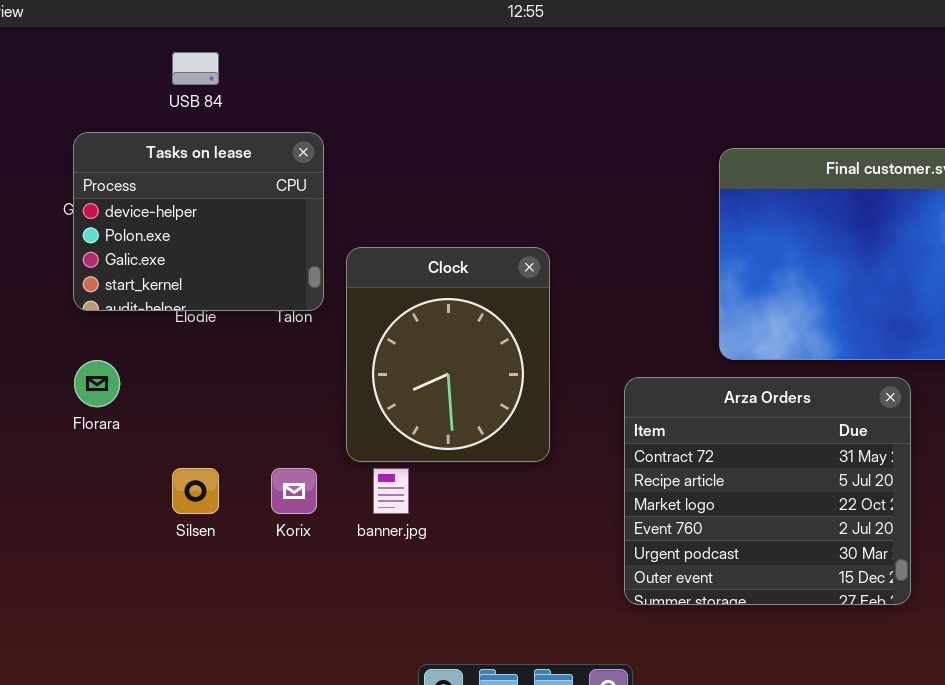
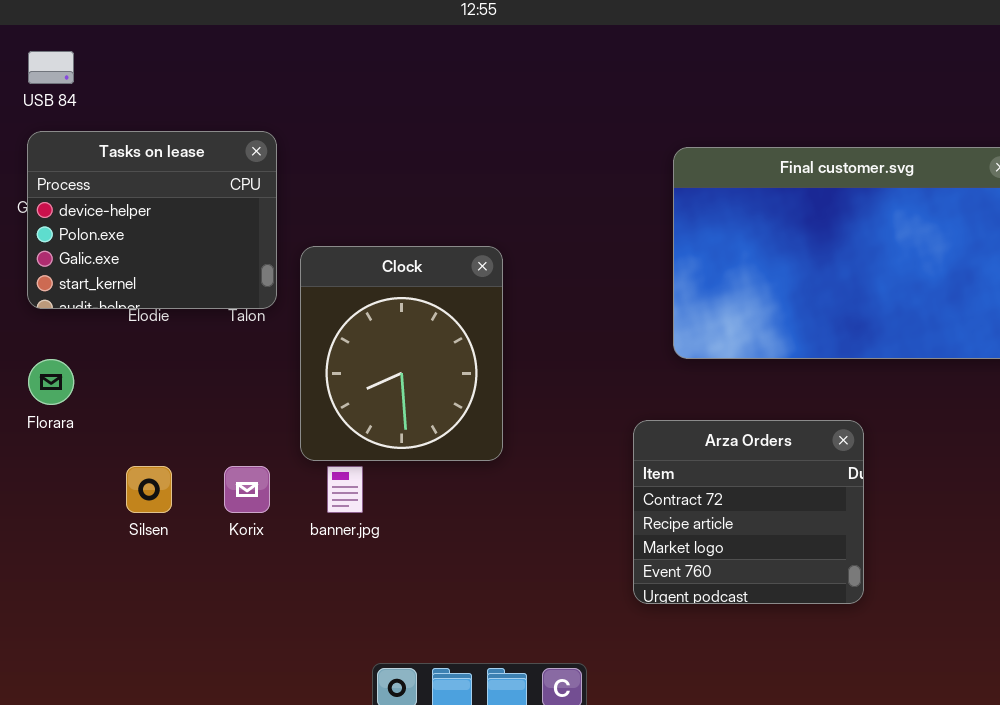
USB 84: [172,52,219,85] -> [28,51,74,84], moved
Arza Orders: [624,377,911,605] -> [633,420,864,604], resized

